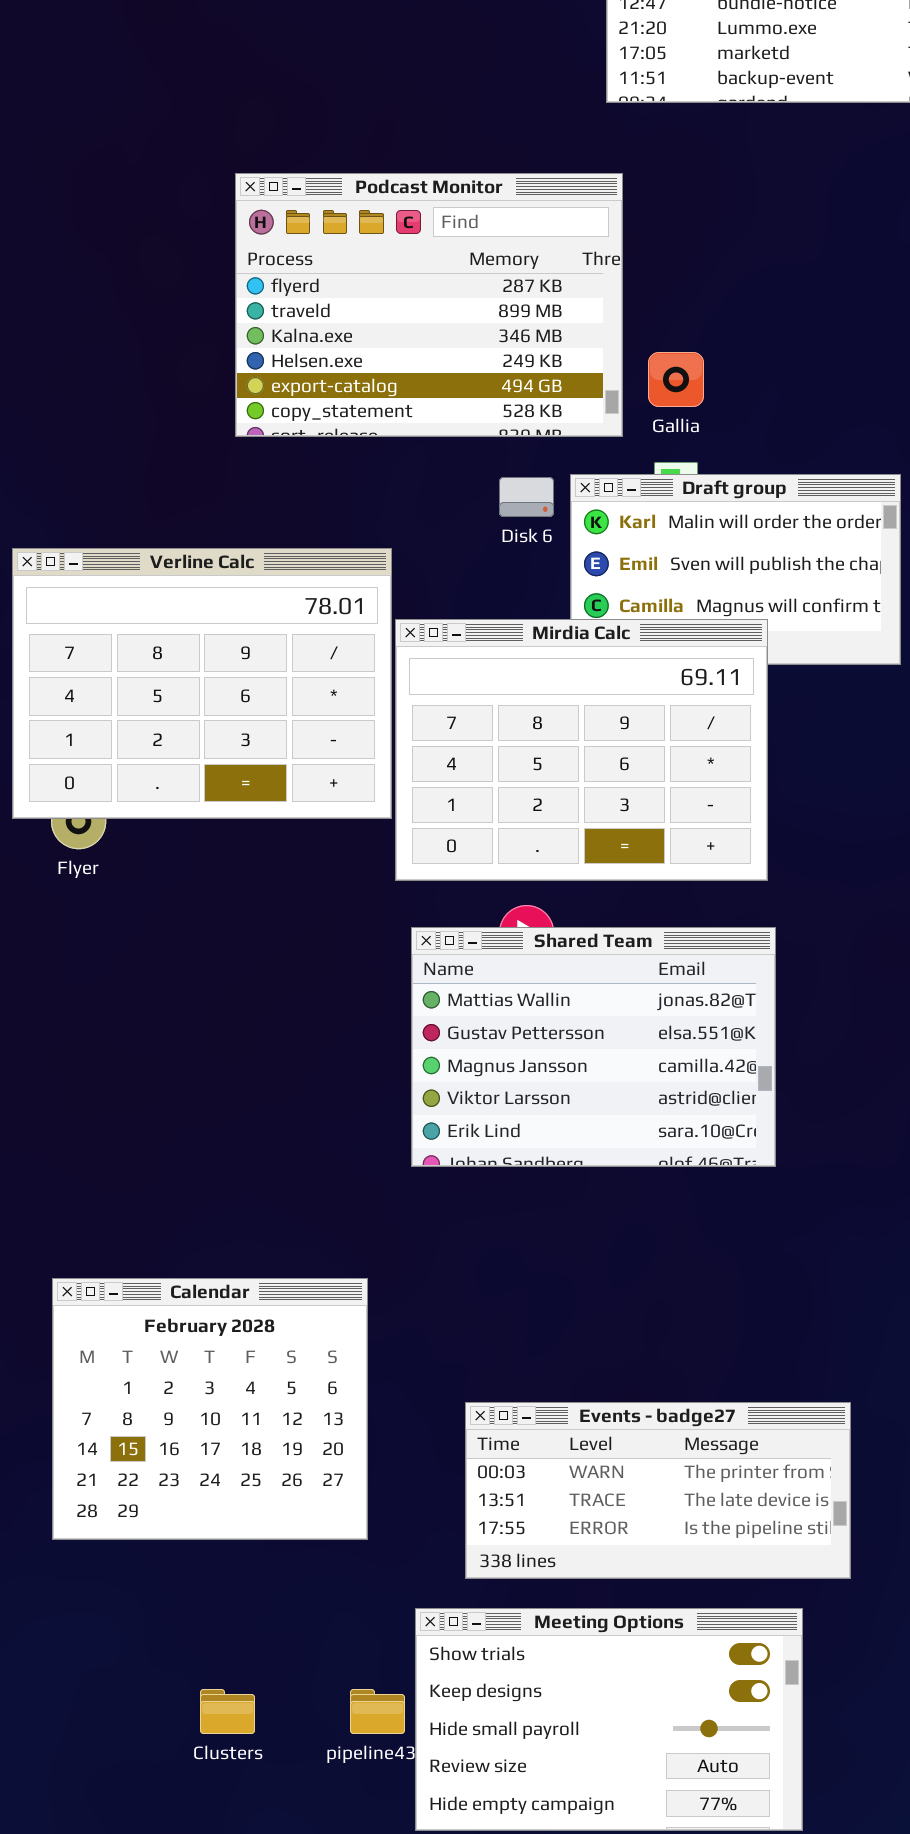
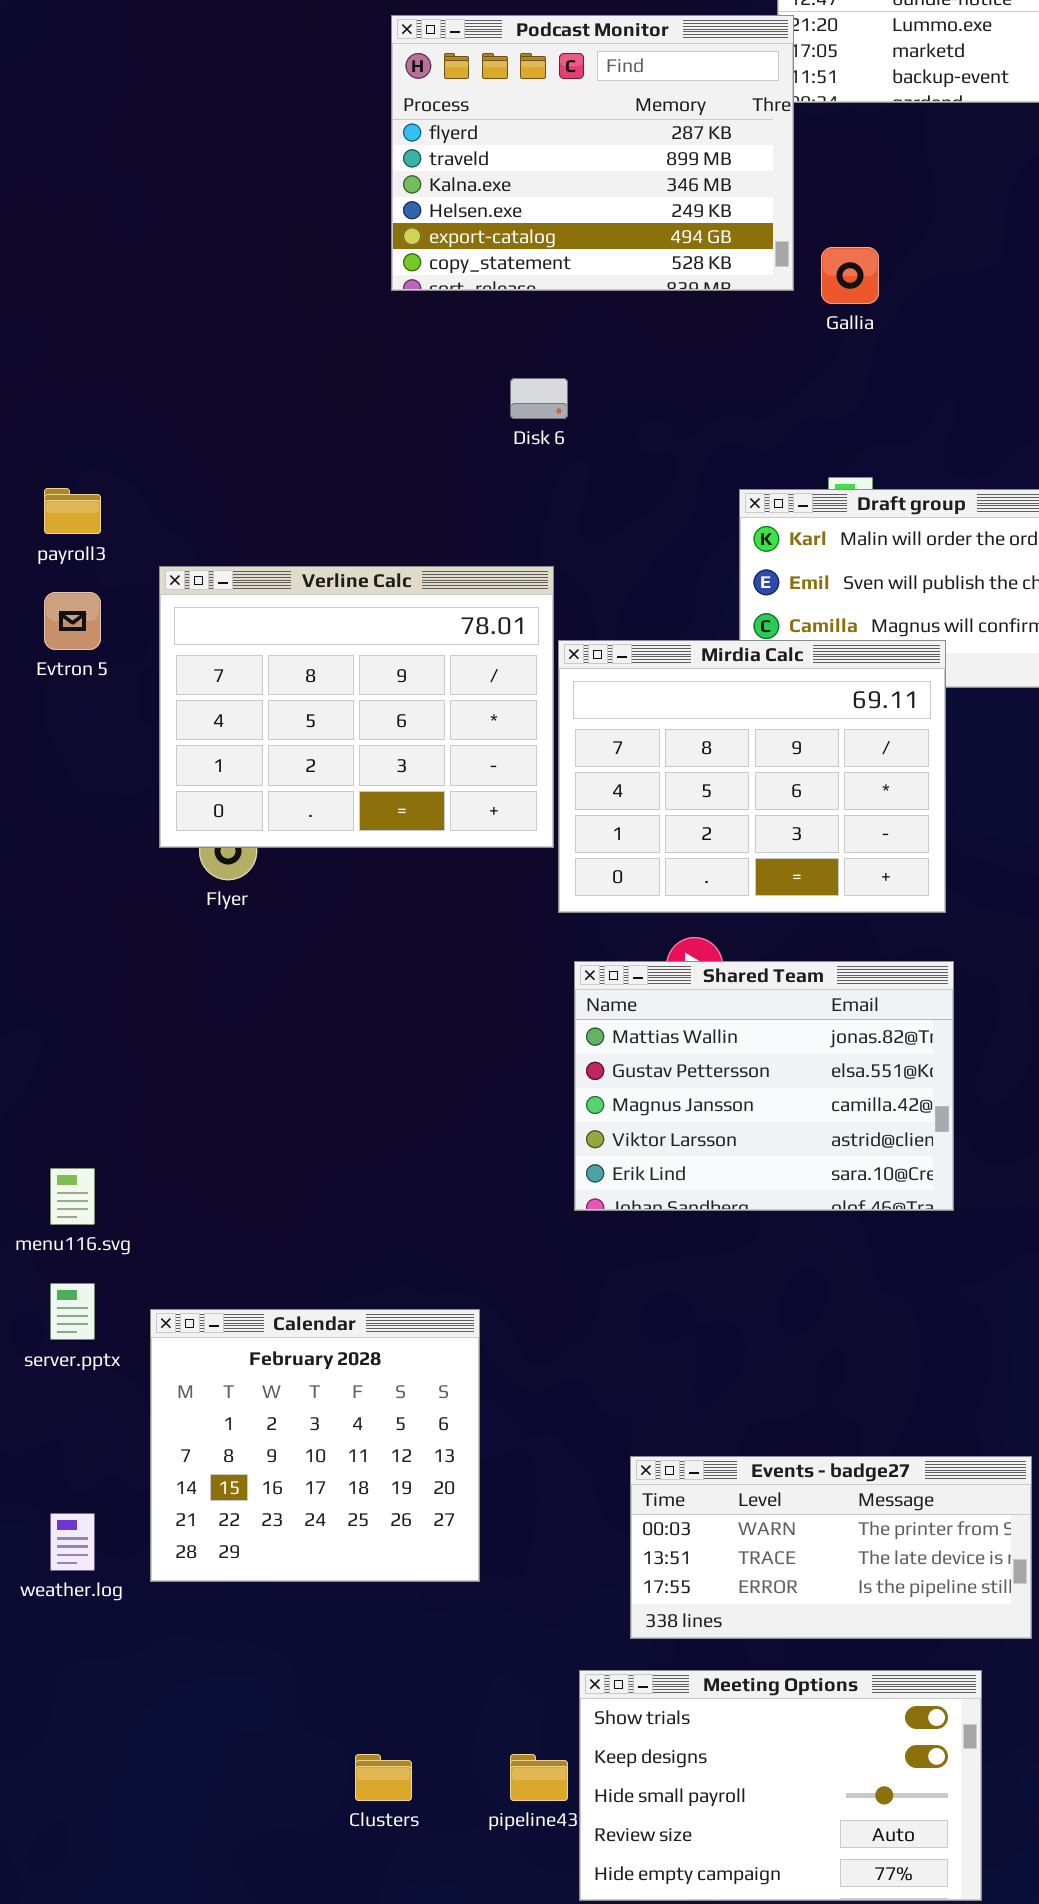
Podcast Monitor: [235,173,623,437] -> [391,15,794,291], moved
Gallia: [648,352,704,407] -> [821,247,879,304], moved
Disk 6: [499,477,554,517] -> [510,378,568,419], moved
Calendar: [52,1278,368,1540] -> [150,1309,480,1582], moved

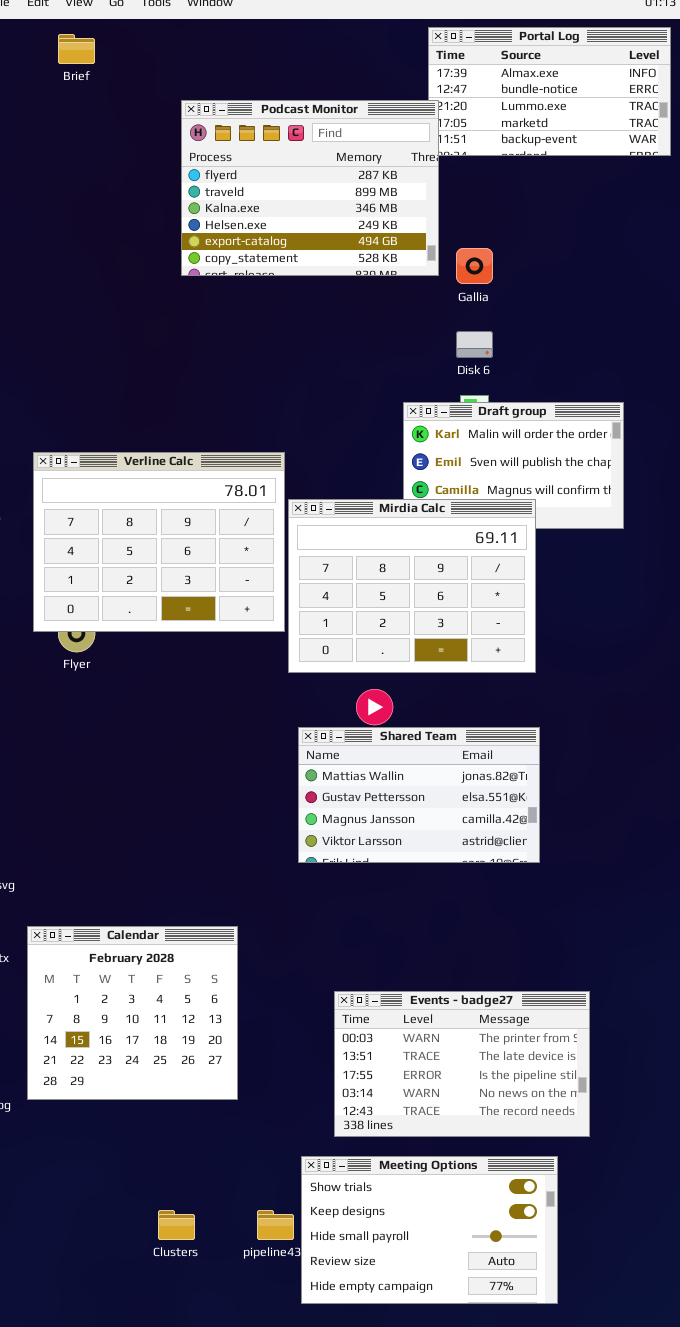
Disk 6: [510,378,568,419] -> [456,331,493,358], moved
Shared Team: [574,961,954,1211] -> [298,727,540,863], resized
Events - badge27: [630,1456,1032,1639] -> [334,991,590,1137], resized

